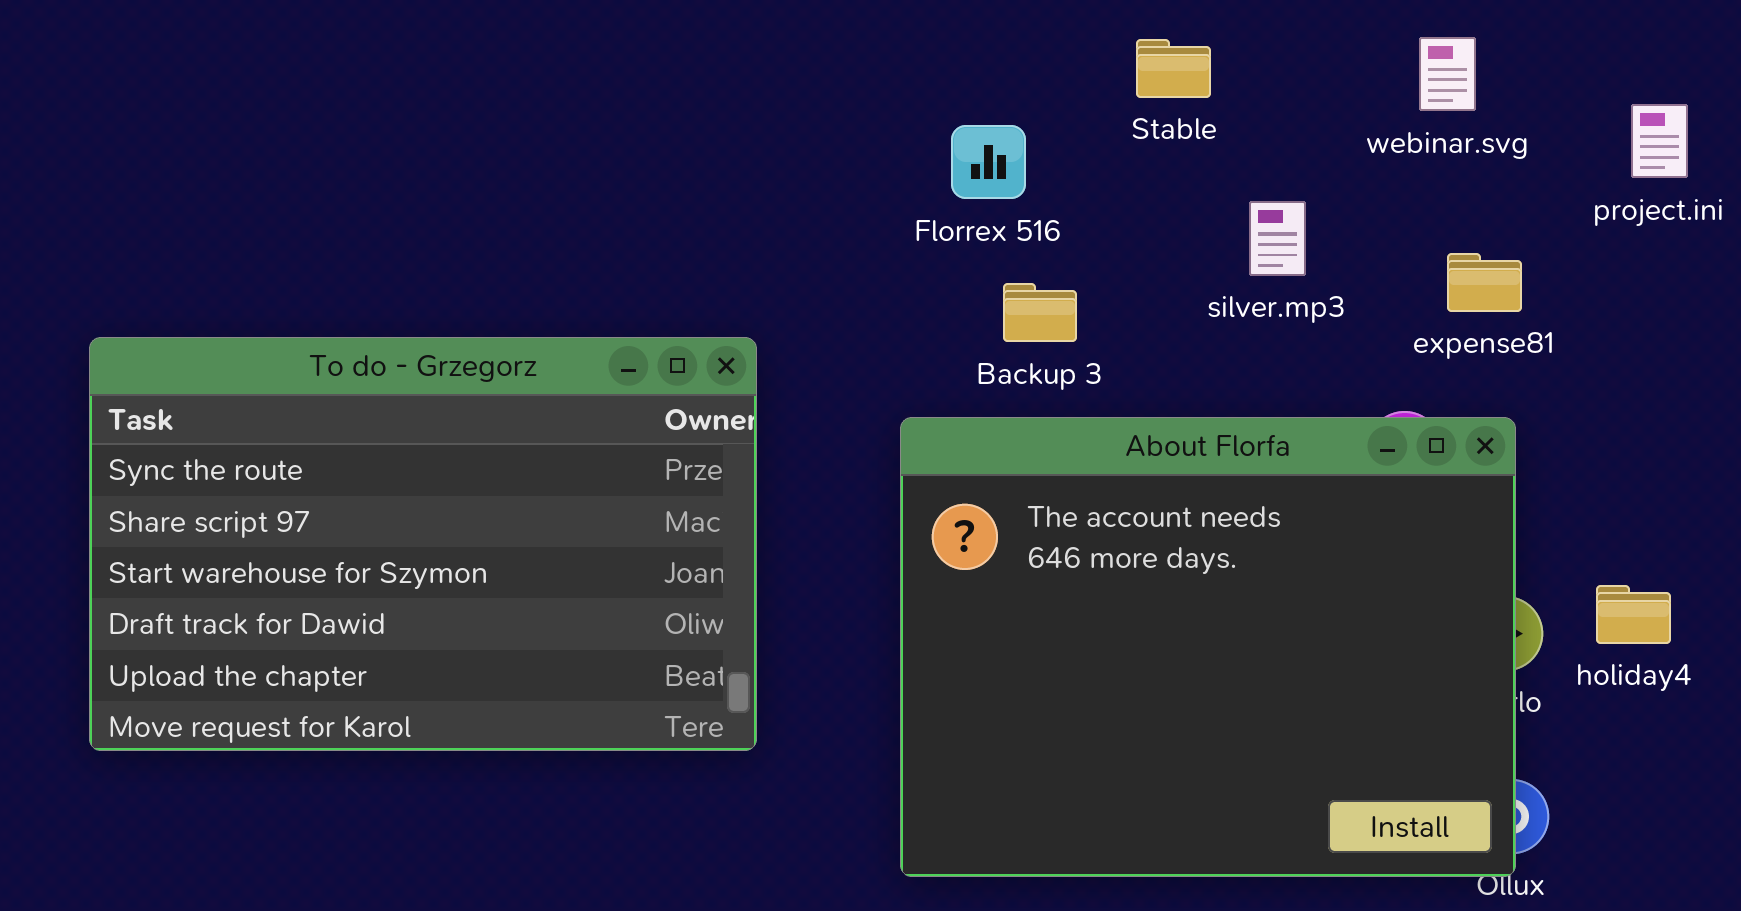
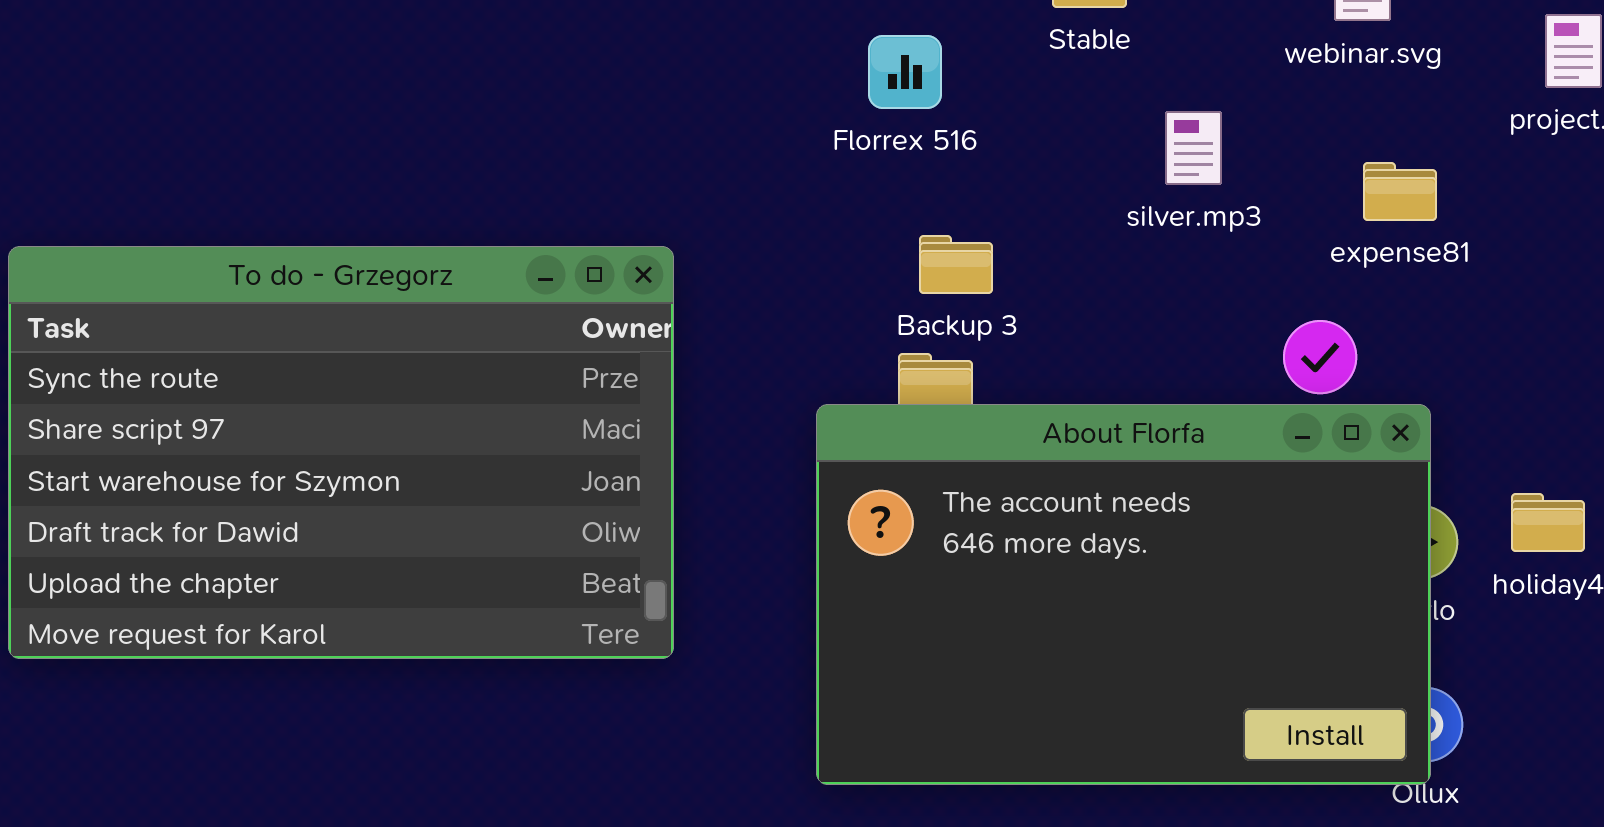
Backup 3: [1003,283,1077,342] -> [919,235,993,294], moved
About Florfa: [900,417,1516,877] -> [816,404,1431,785], resized

